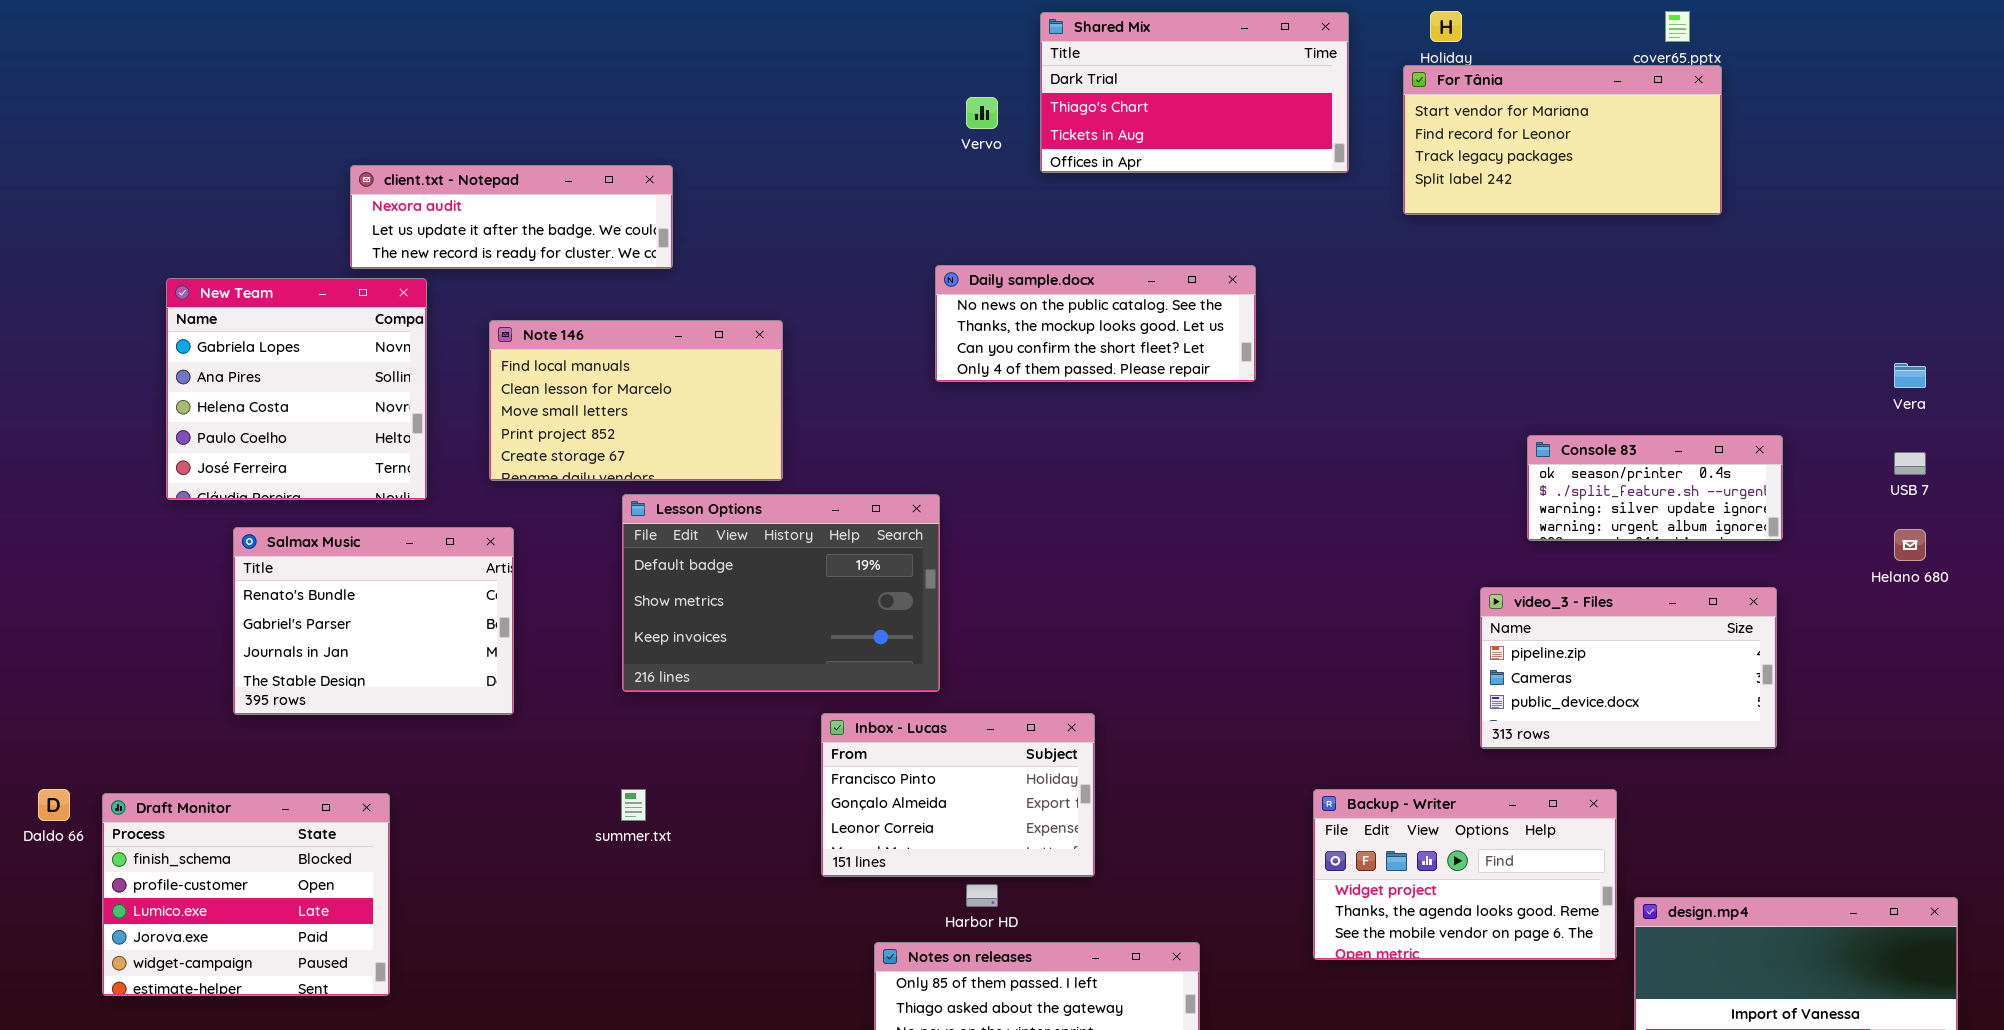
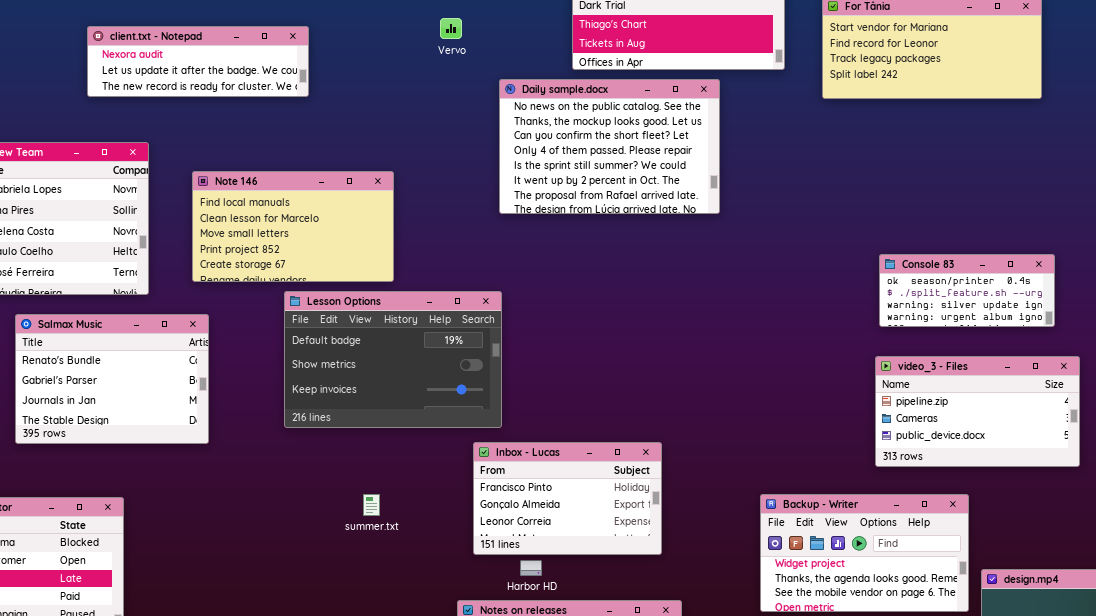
Vervo: [966,97,998,129] -> [440,18,462,39], moved
client.txt - Notepad: [350,165,673,269] -> [87,26,309,97], moved
Daily sample.docx: [935,265,1256,382] -> [499,79,720,214], resized
Console 83: [1527,435,1783,541] -> [879,254,1055,327], moved
Inbox - Lucas: [821,713,1095,877] -> [473,442,662,555], moved
summer.txt: [621,789,646,821] -> [363,494,380,516], moved

